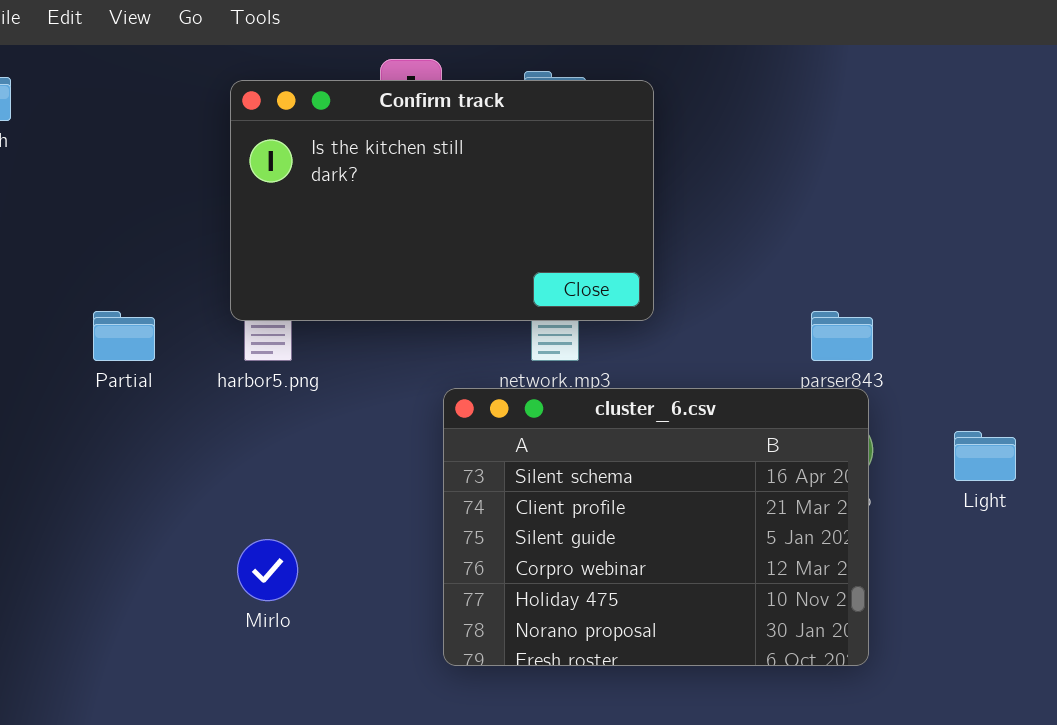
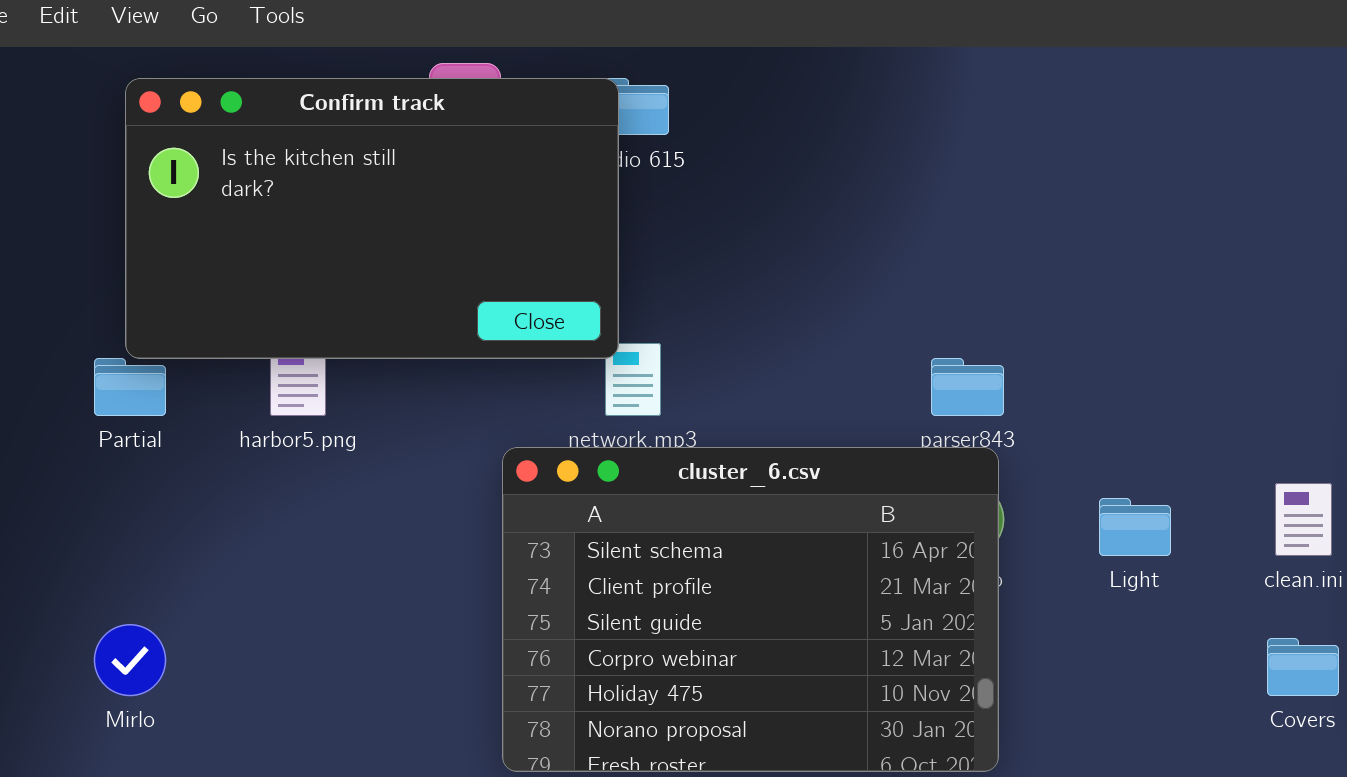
Confirm track: [230,80,654,321] -> [125,78,619,359], moved
Mirlo: [237,539,298,601] -> [94,624,166,696], moved

